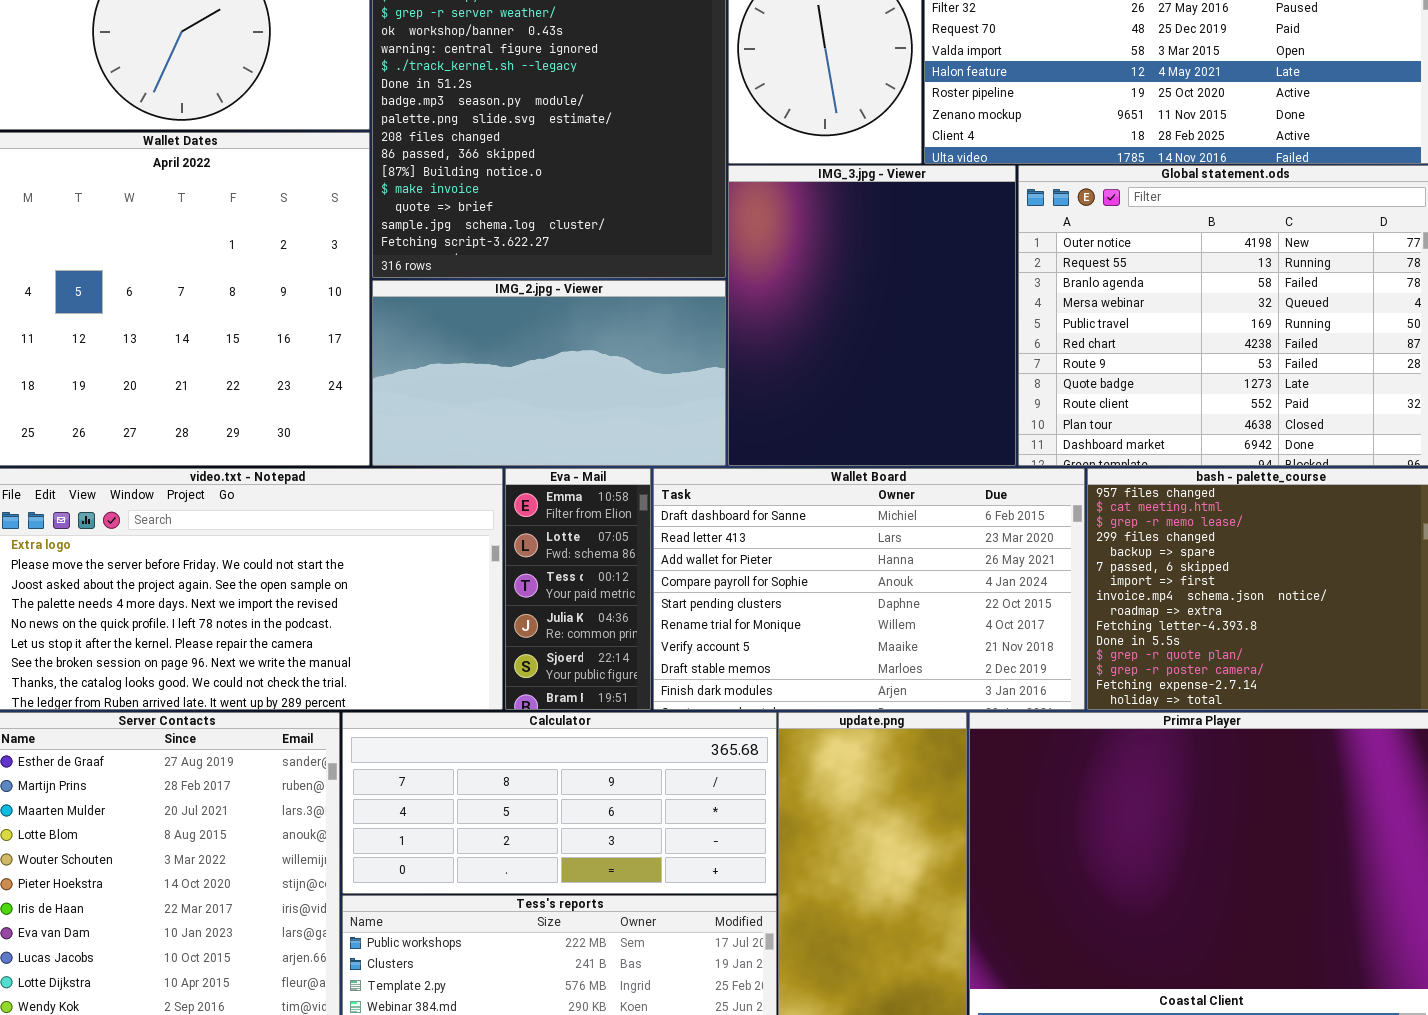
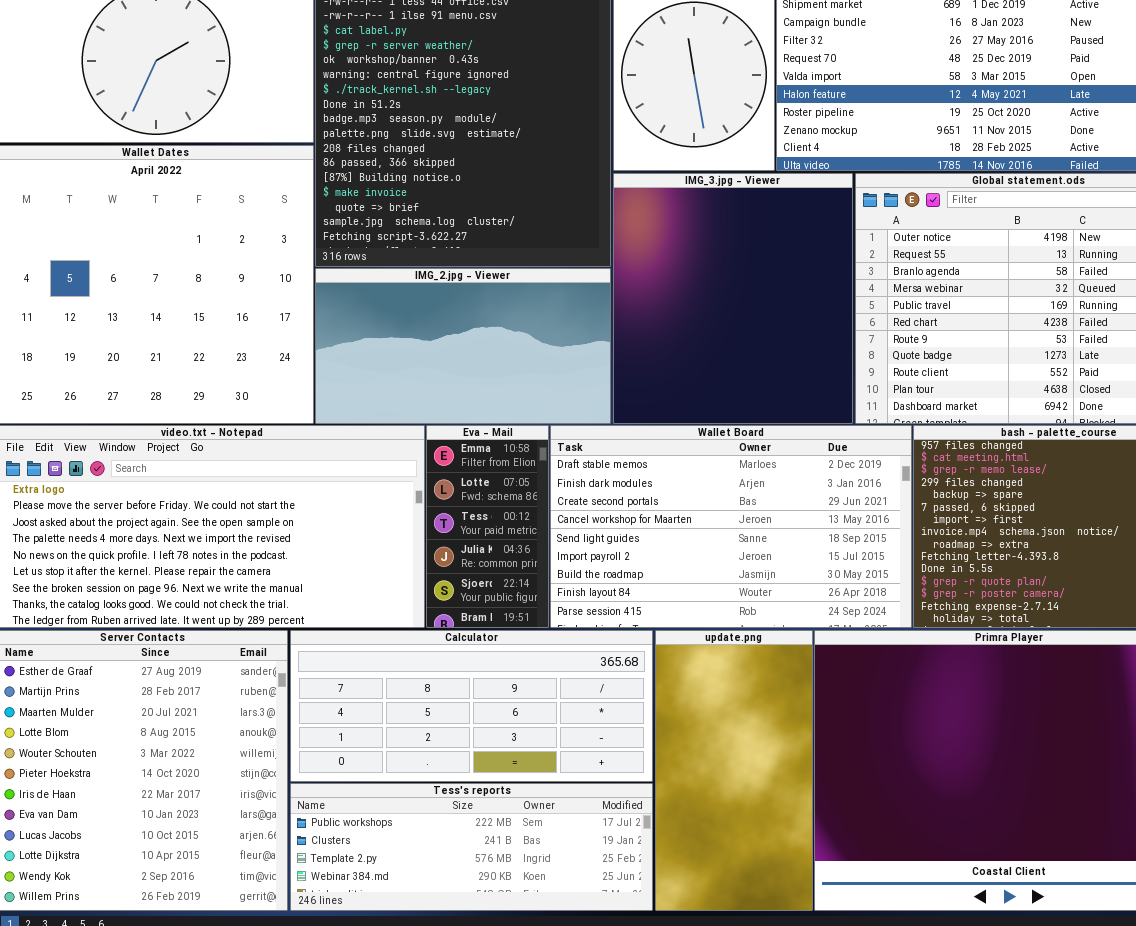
Wallet Board: [653,468,1085,710] -> [550,425,912,628], scrolled down 7 rows

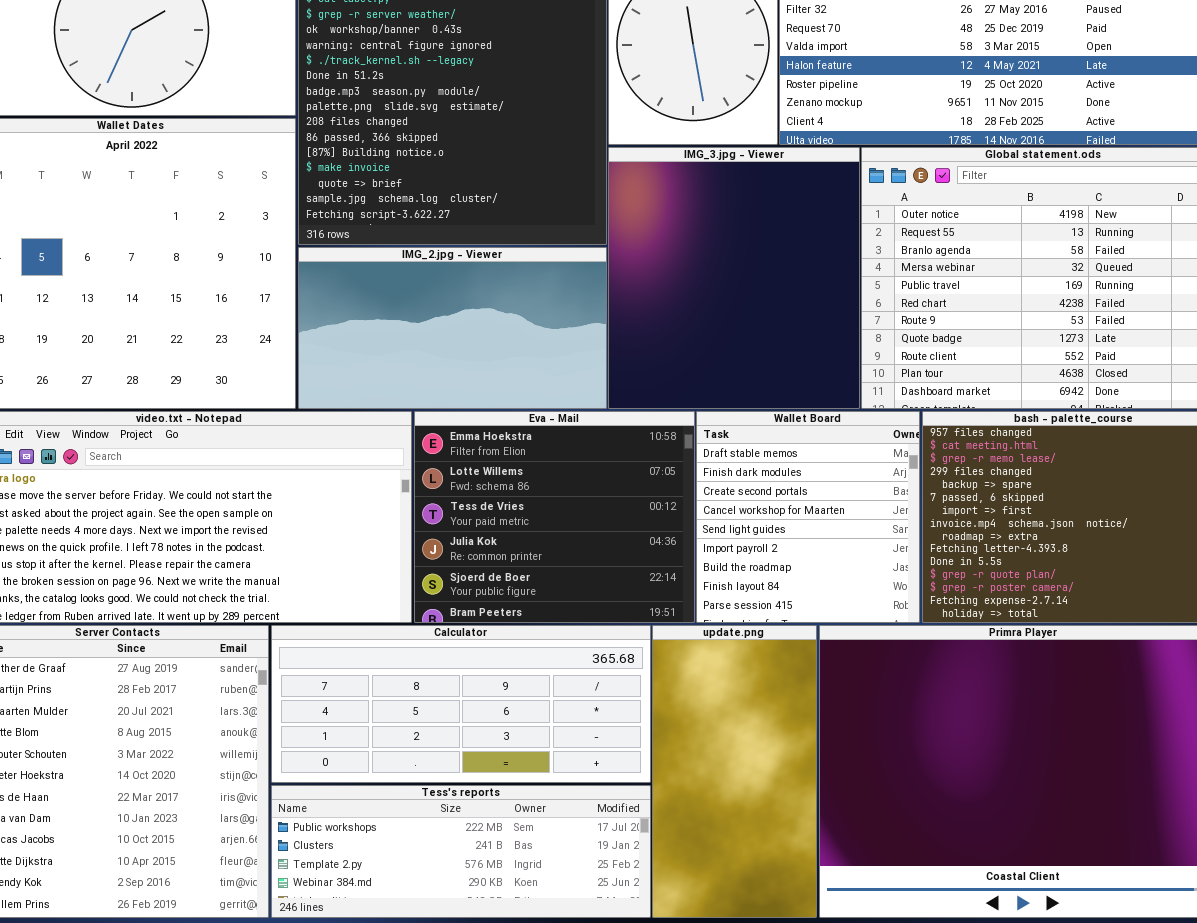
Eva - Mail: [426,425,549,628] -> [414,411,695,623], resized
Wallet Board: [550,425,912,628] -> [696,411,920,623], resized

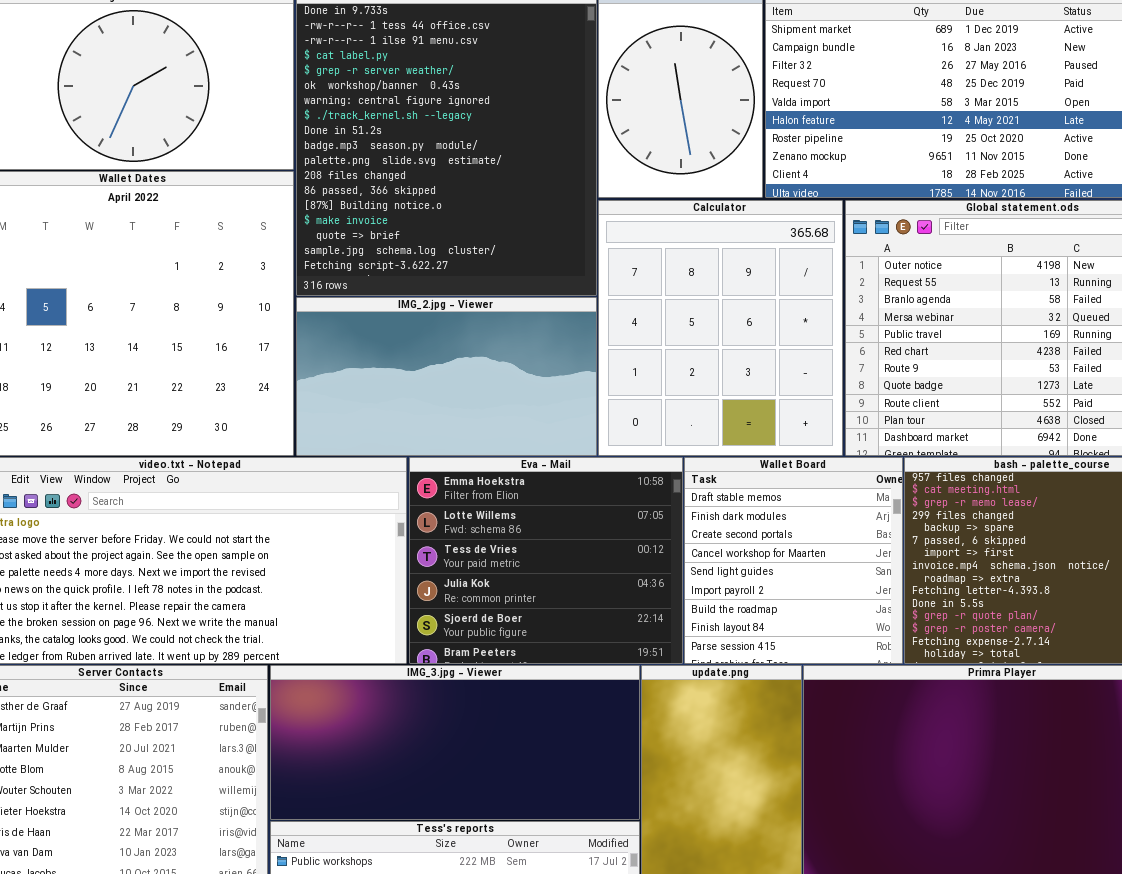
IMG_3.jpg - Viewer: [608,147,860,409] -> [270,665,640,820], moved, resized
Calculator: [271,625,651,783] -> [598,200,843,456], moved, resized

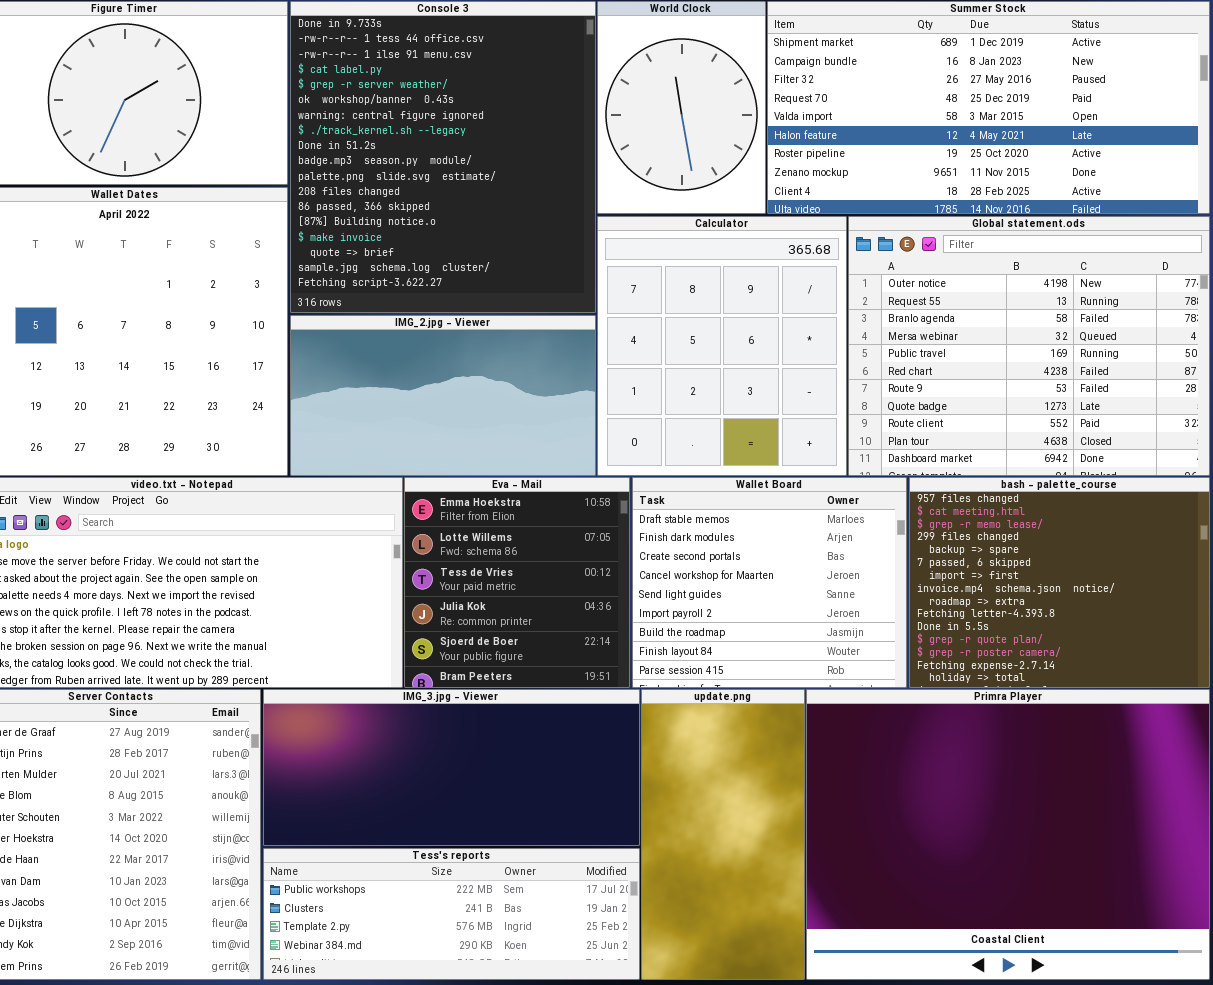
Eva - Mail: [409,457,683,664] -> [404,477,630,688], resized
Wallet Board: [684,457,903,664] -> [632,477,907,688], resized

